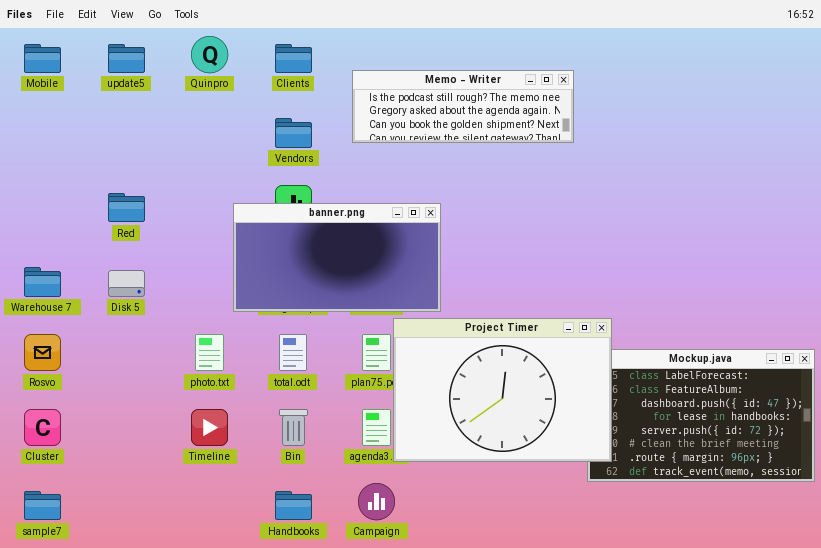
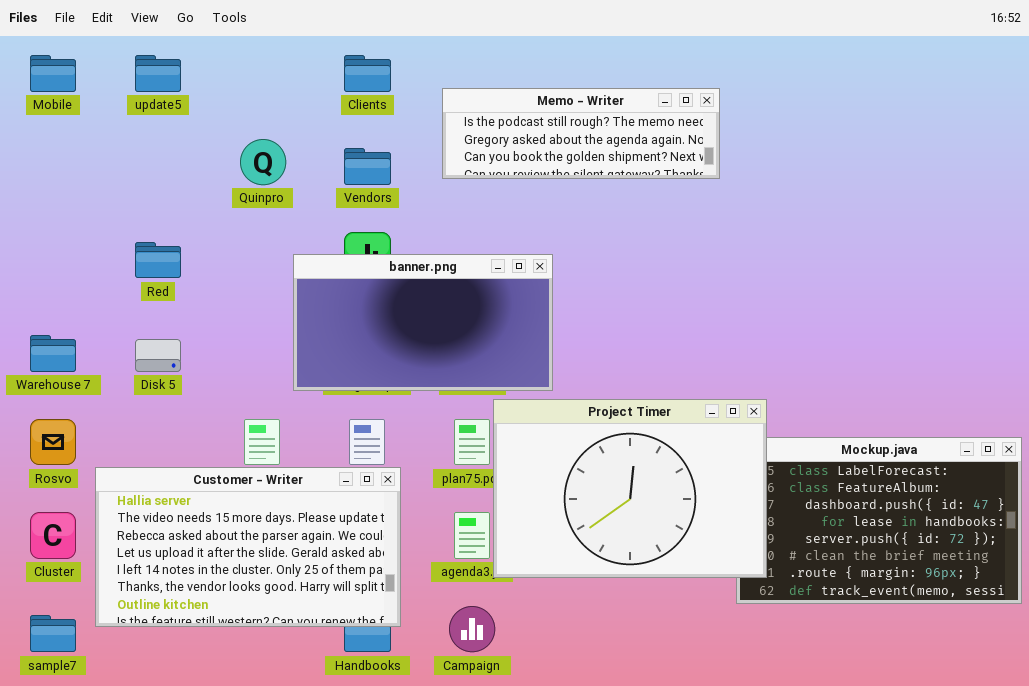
Quinpro: [191,36,228,73] -> [240,139,286,185], moved
Customer - Writer: none -> [95,467,401,627], opened

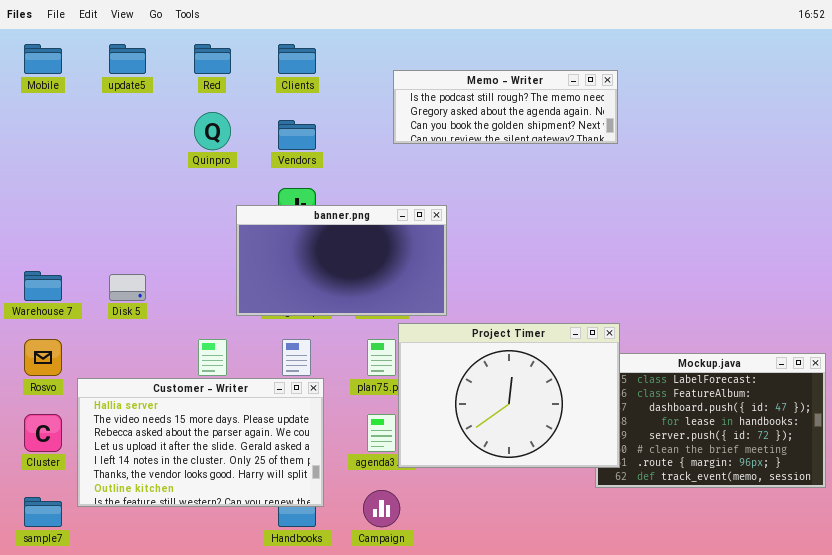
Memo - Writer: [442,88,720,179] -> [393,70,618,144], moved
Red: [135,242,181,278] -> [194,44,231,74], moved

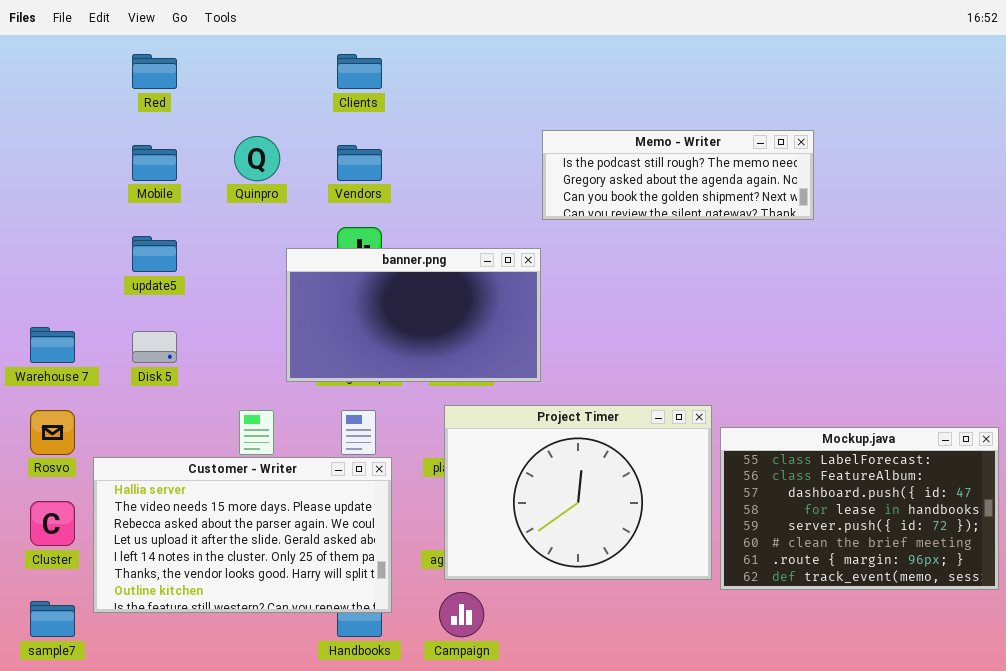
Mobile: [24,44,62,74] -> [132,145,177,181], moved
update5: [109,44,146,74] -> [132,236,177,272], moved
Red: [194,44,231,74] -> [132,54,177,89], moved
Memo - Writer: [393,70,618,144] -> [542,130,814,220], moved
Project Timer: [398,323,620,468] -> [444,405,712,580], moved

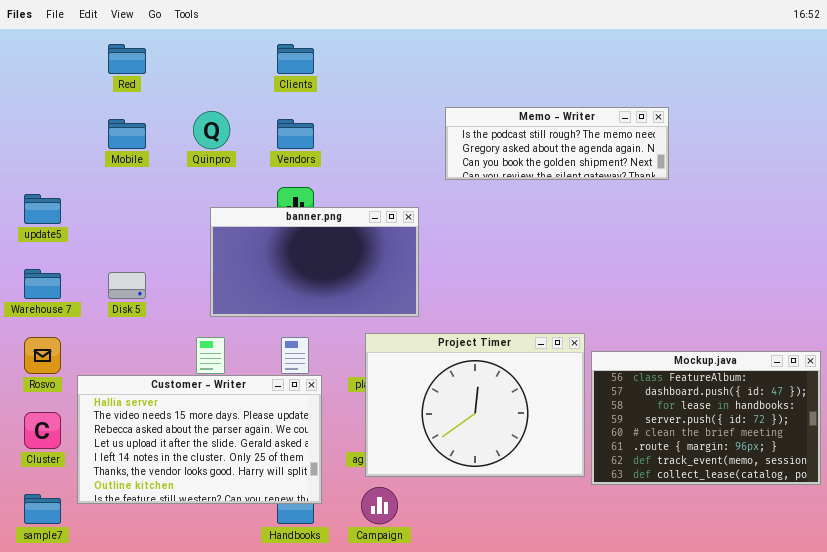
update5: [132,236,177,272] -> [24,194,61,224], moved
banner.png: [286,248,541,382] -> [210,207,419,317], moved
Mockup.java: [720,427,999,590] -> [591,351,821,485], scrolled down 1 row

